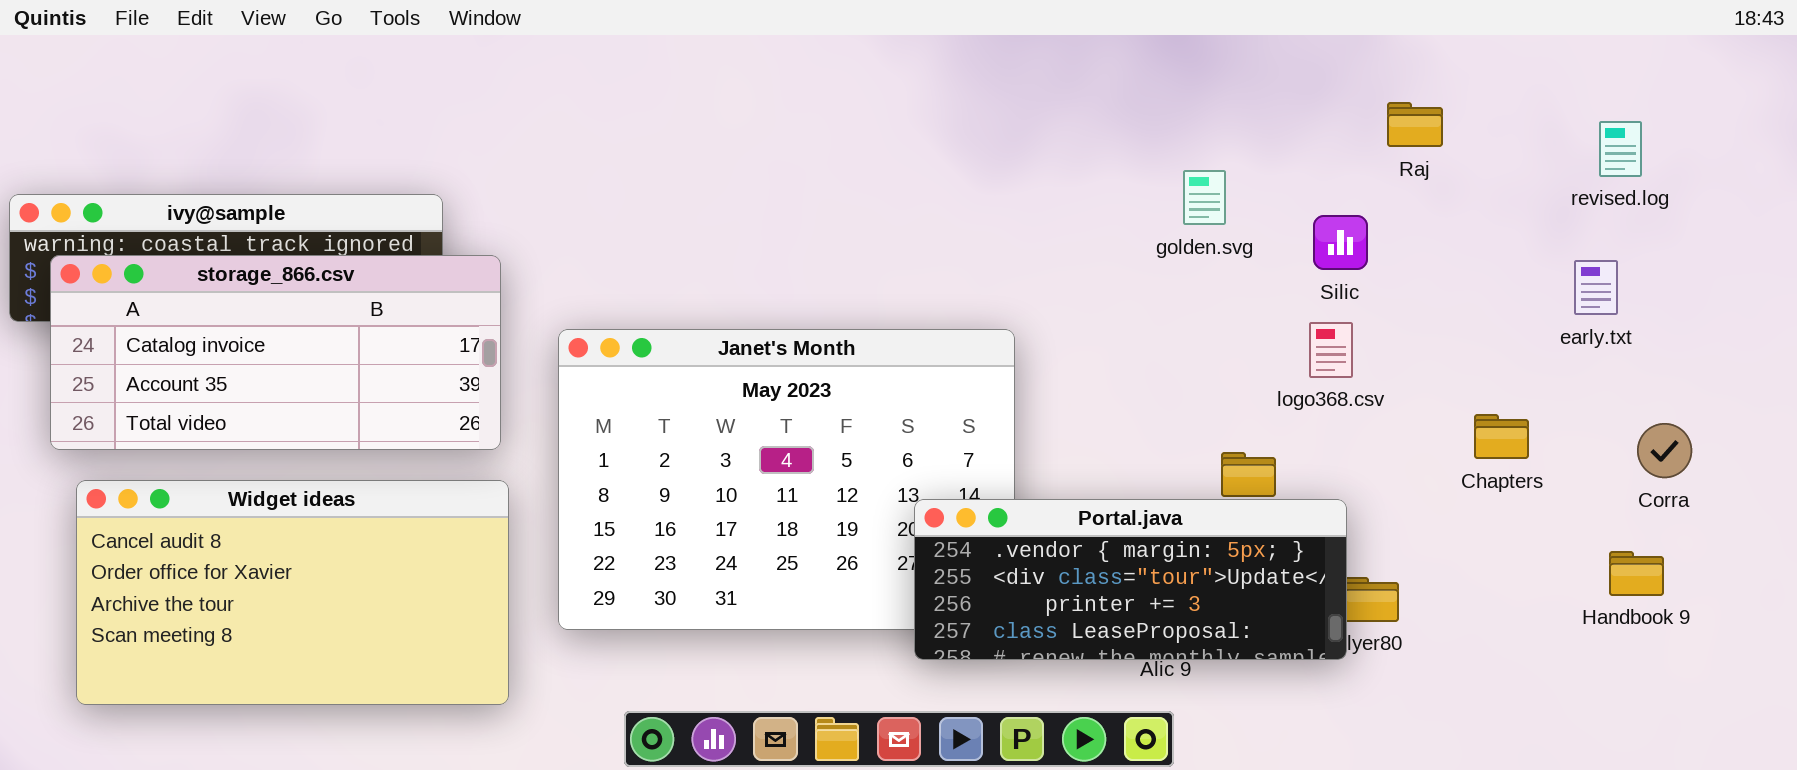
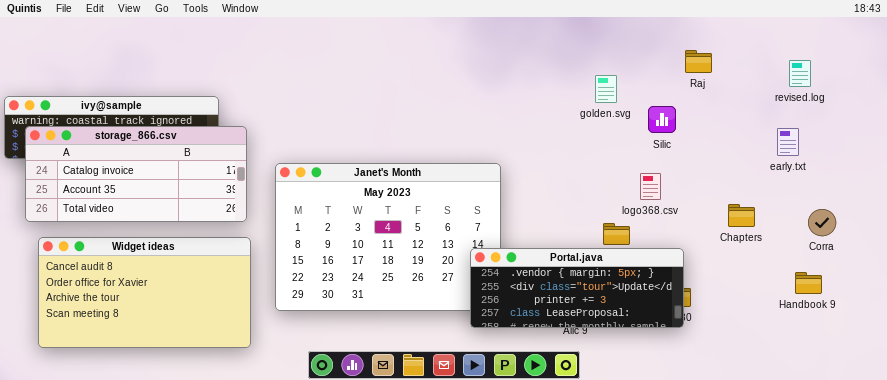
golden.svg: [1183,170,1226,225] -> [595,75,617,103], moved
logo368.csv: [1309,322,1353,378] -> [640,173,661,200], moved
Portal.java: [914,499,1347,660] -> [470,248,684,328], moved

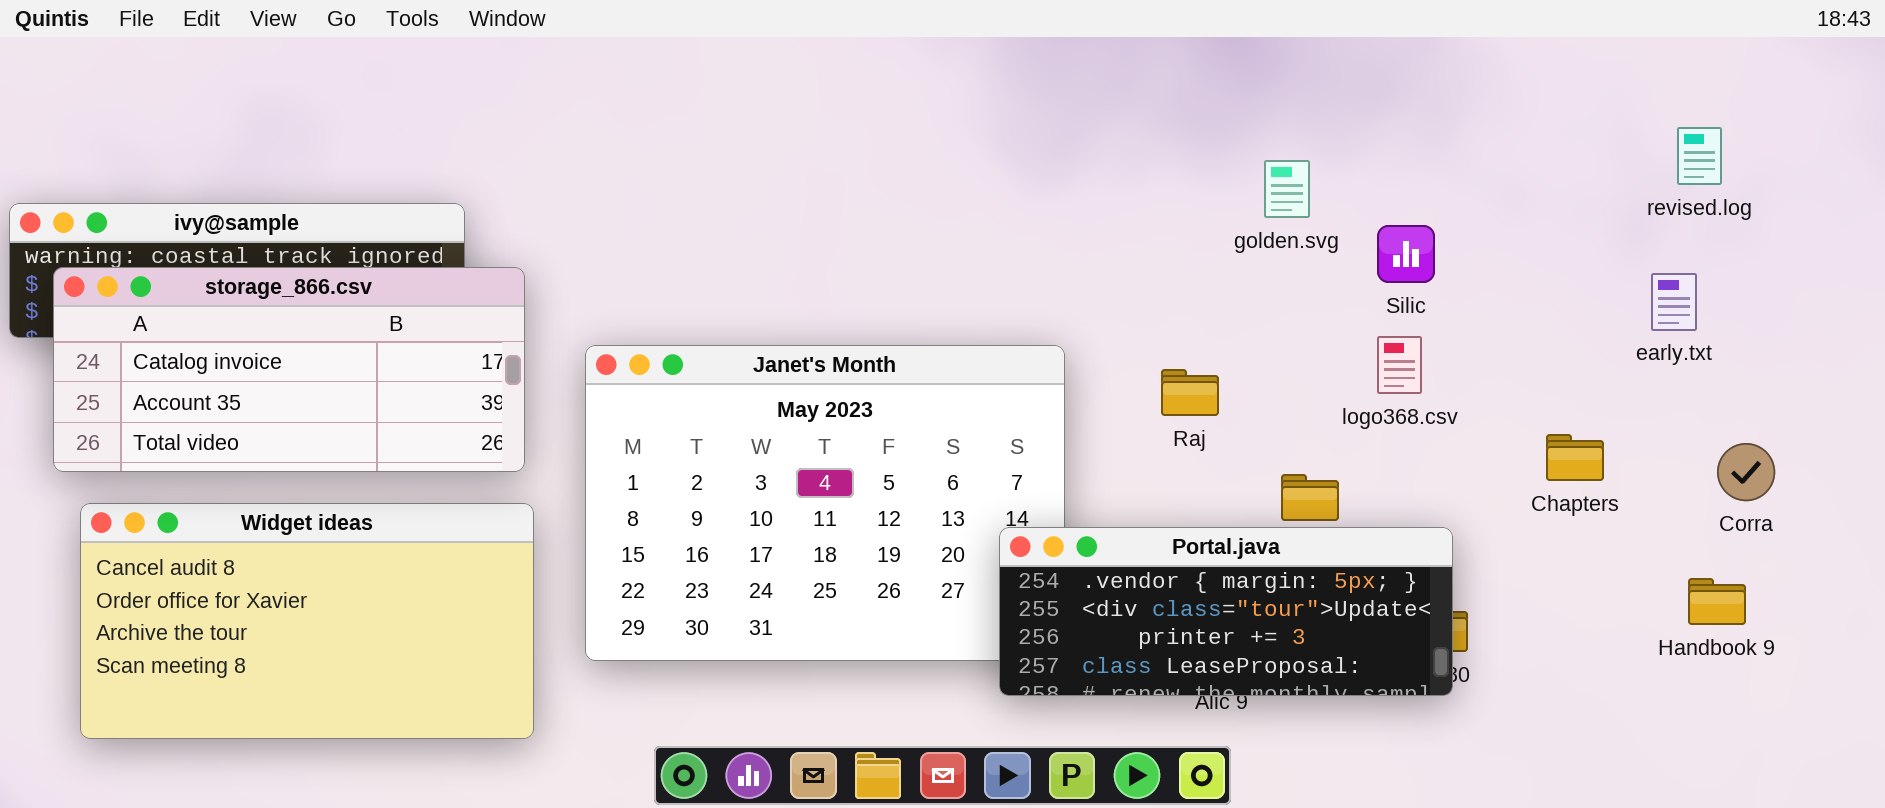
Raj: [685,50,712,73] -> [1161,369,1219,416], moved
logo368.csv: [640,173,661,200] -> [1377,336,1422,394], moved

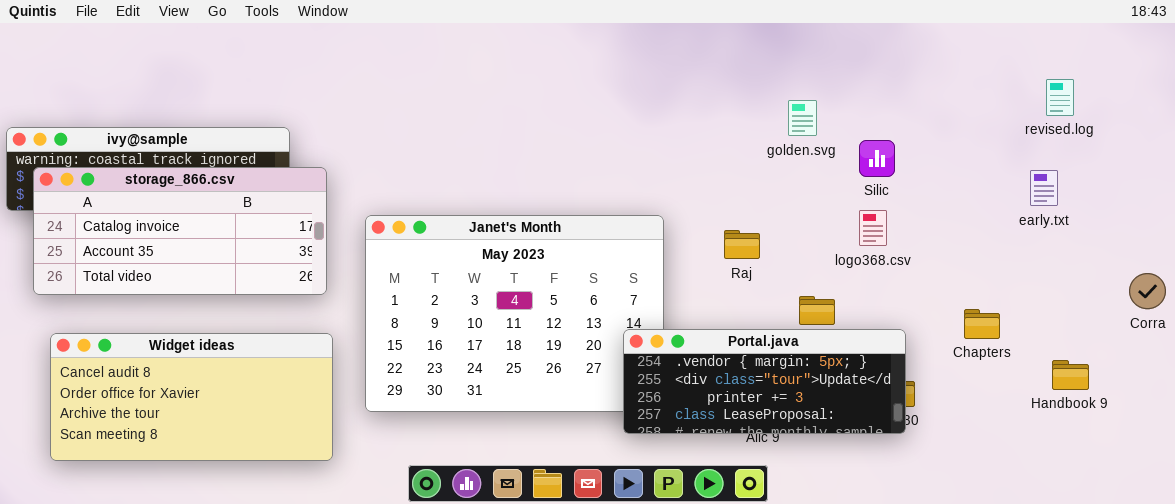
Chapters: [1546,434,1604,481] -> [964,309,1000,339], moved
Corra: [1717,443,1775,501] -> [1129,273,1166,309], moved
Widget ideas: [80,503,534,739] -> [50,333,333,461], resized

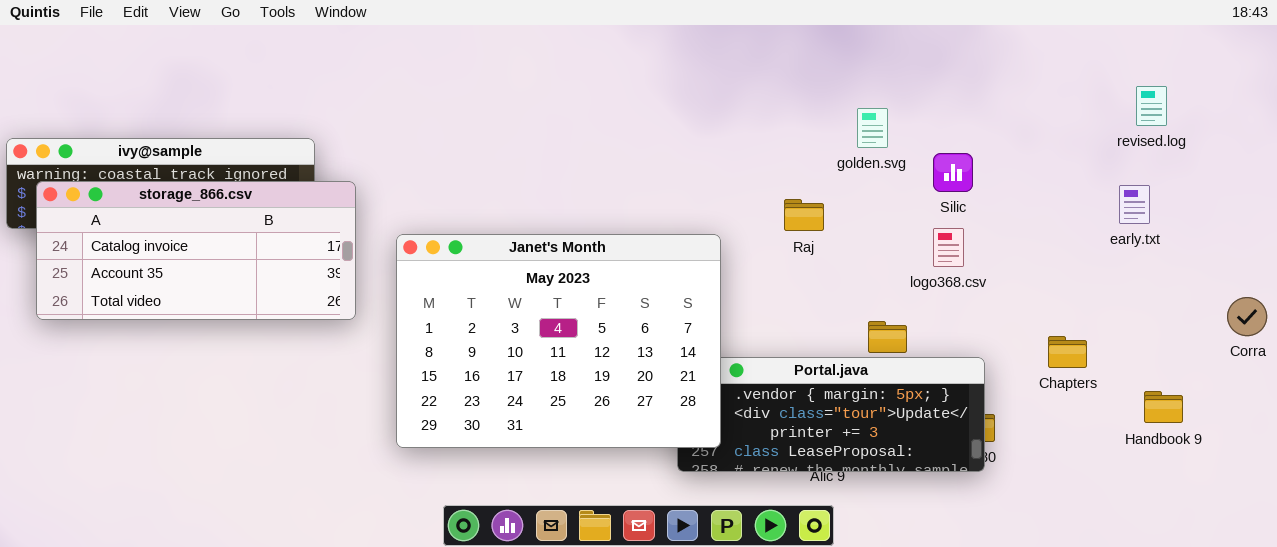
Janet's Month: [365,215,664,412] -> [396,234,721,448], raised
Raj: [724,230,760,259] -> [784,199,824,231], moved
Widget ideas: [50,333,333,461] -> none, closed

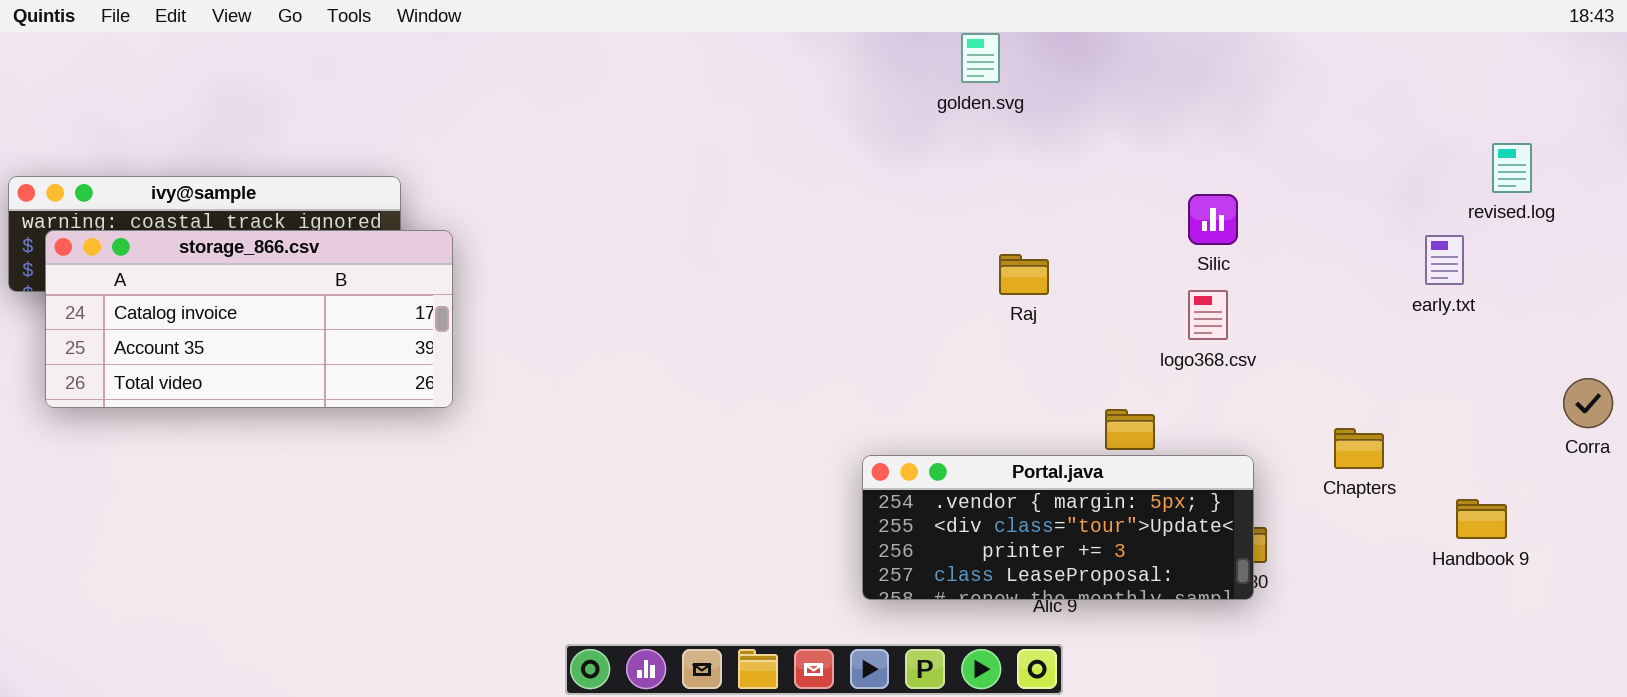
revised.log: [1136,86,1167,126] -> [1492,143,1532,193], moved
golden.svg: [857,108,888,148] -> [961,33,1000,83], moved
Janet's Month: [396,234,721,448] -> none, closed

